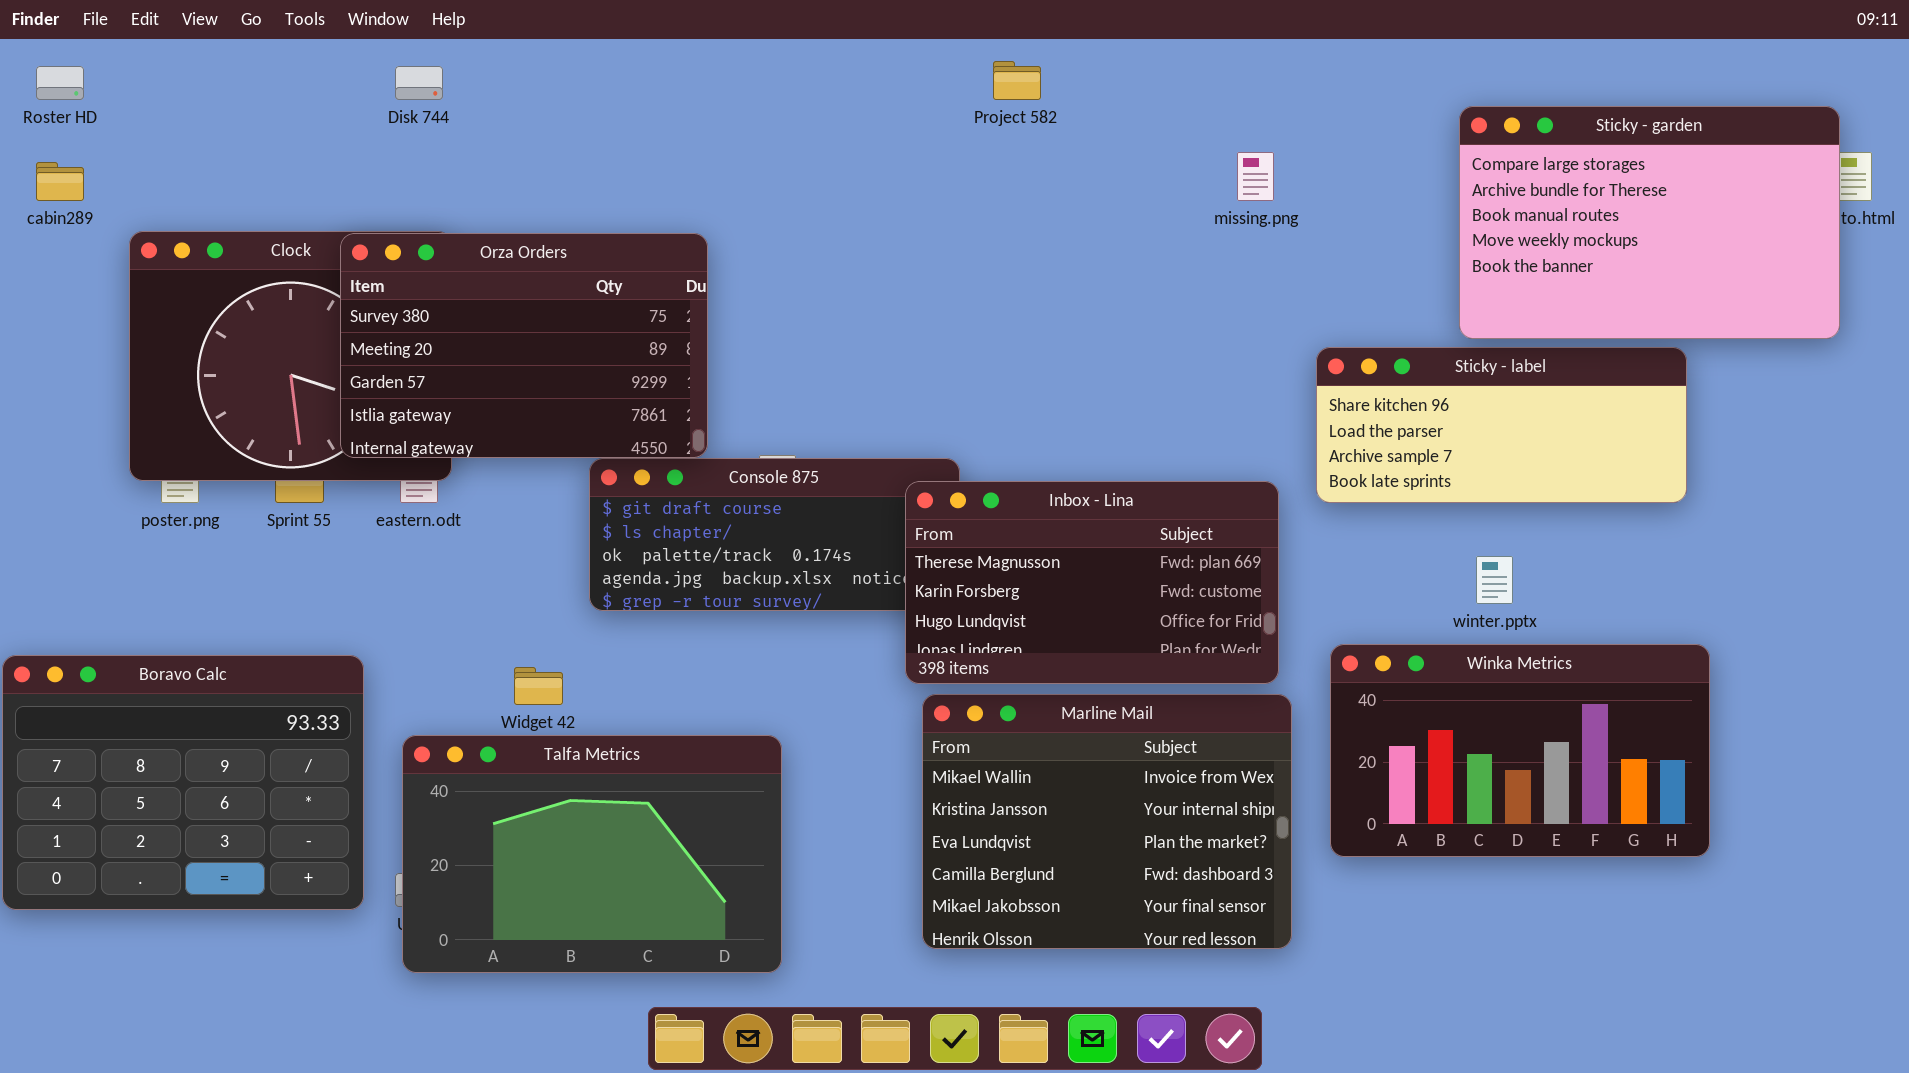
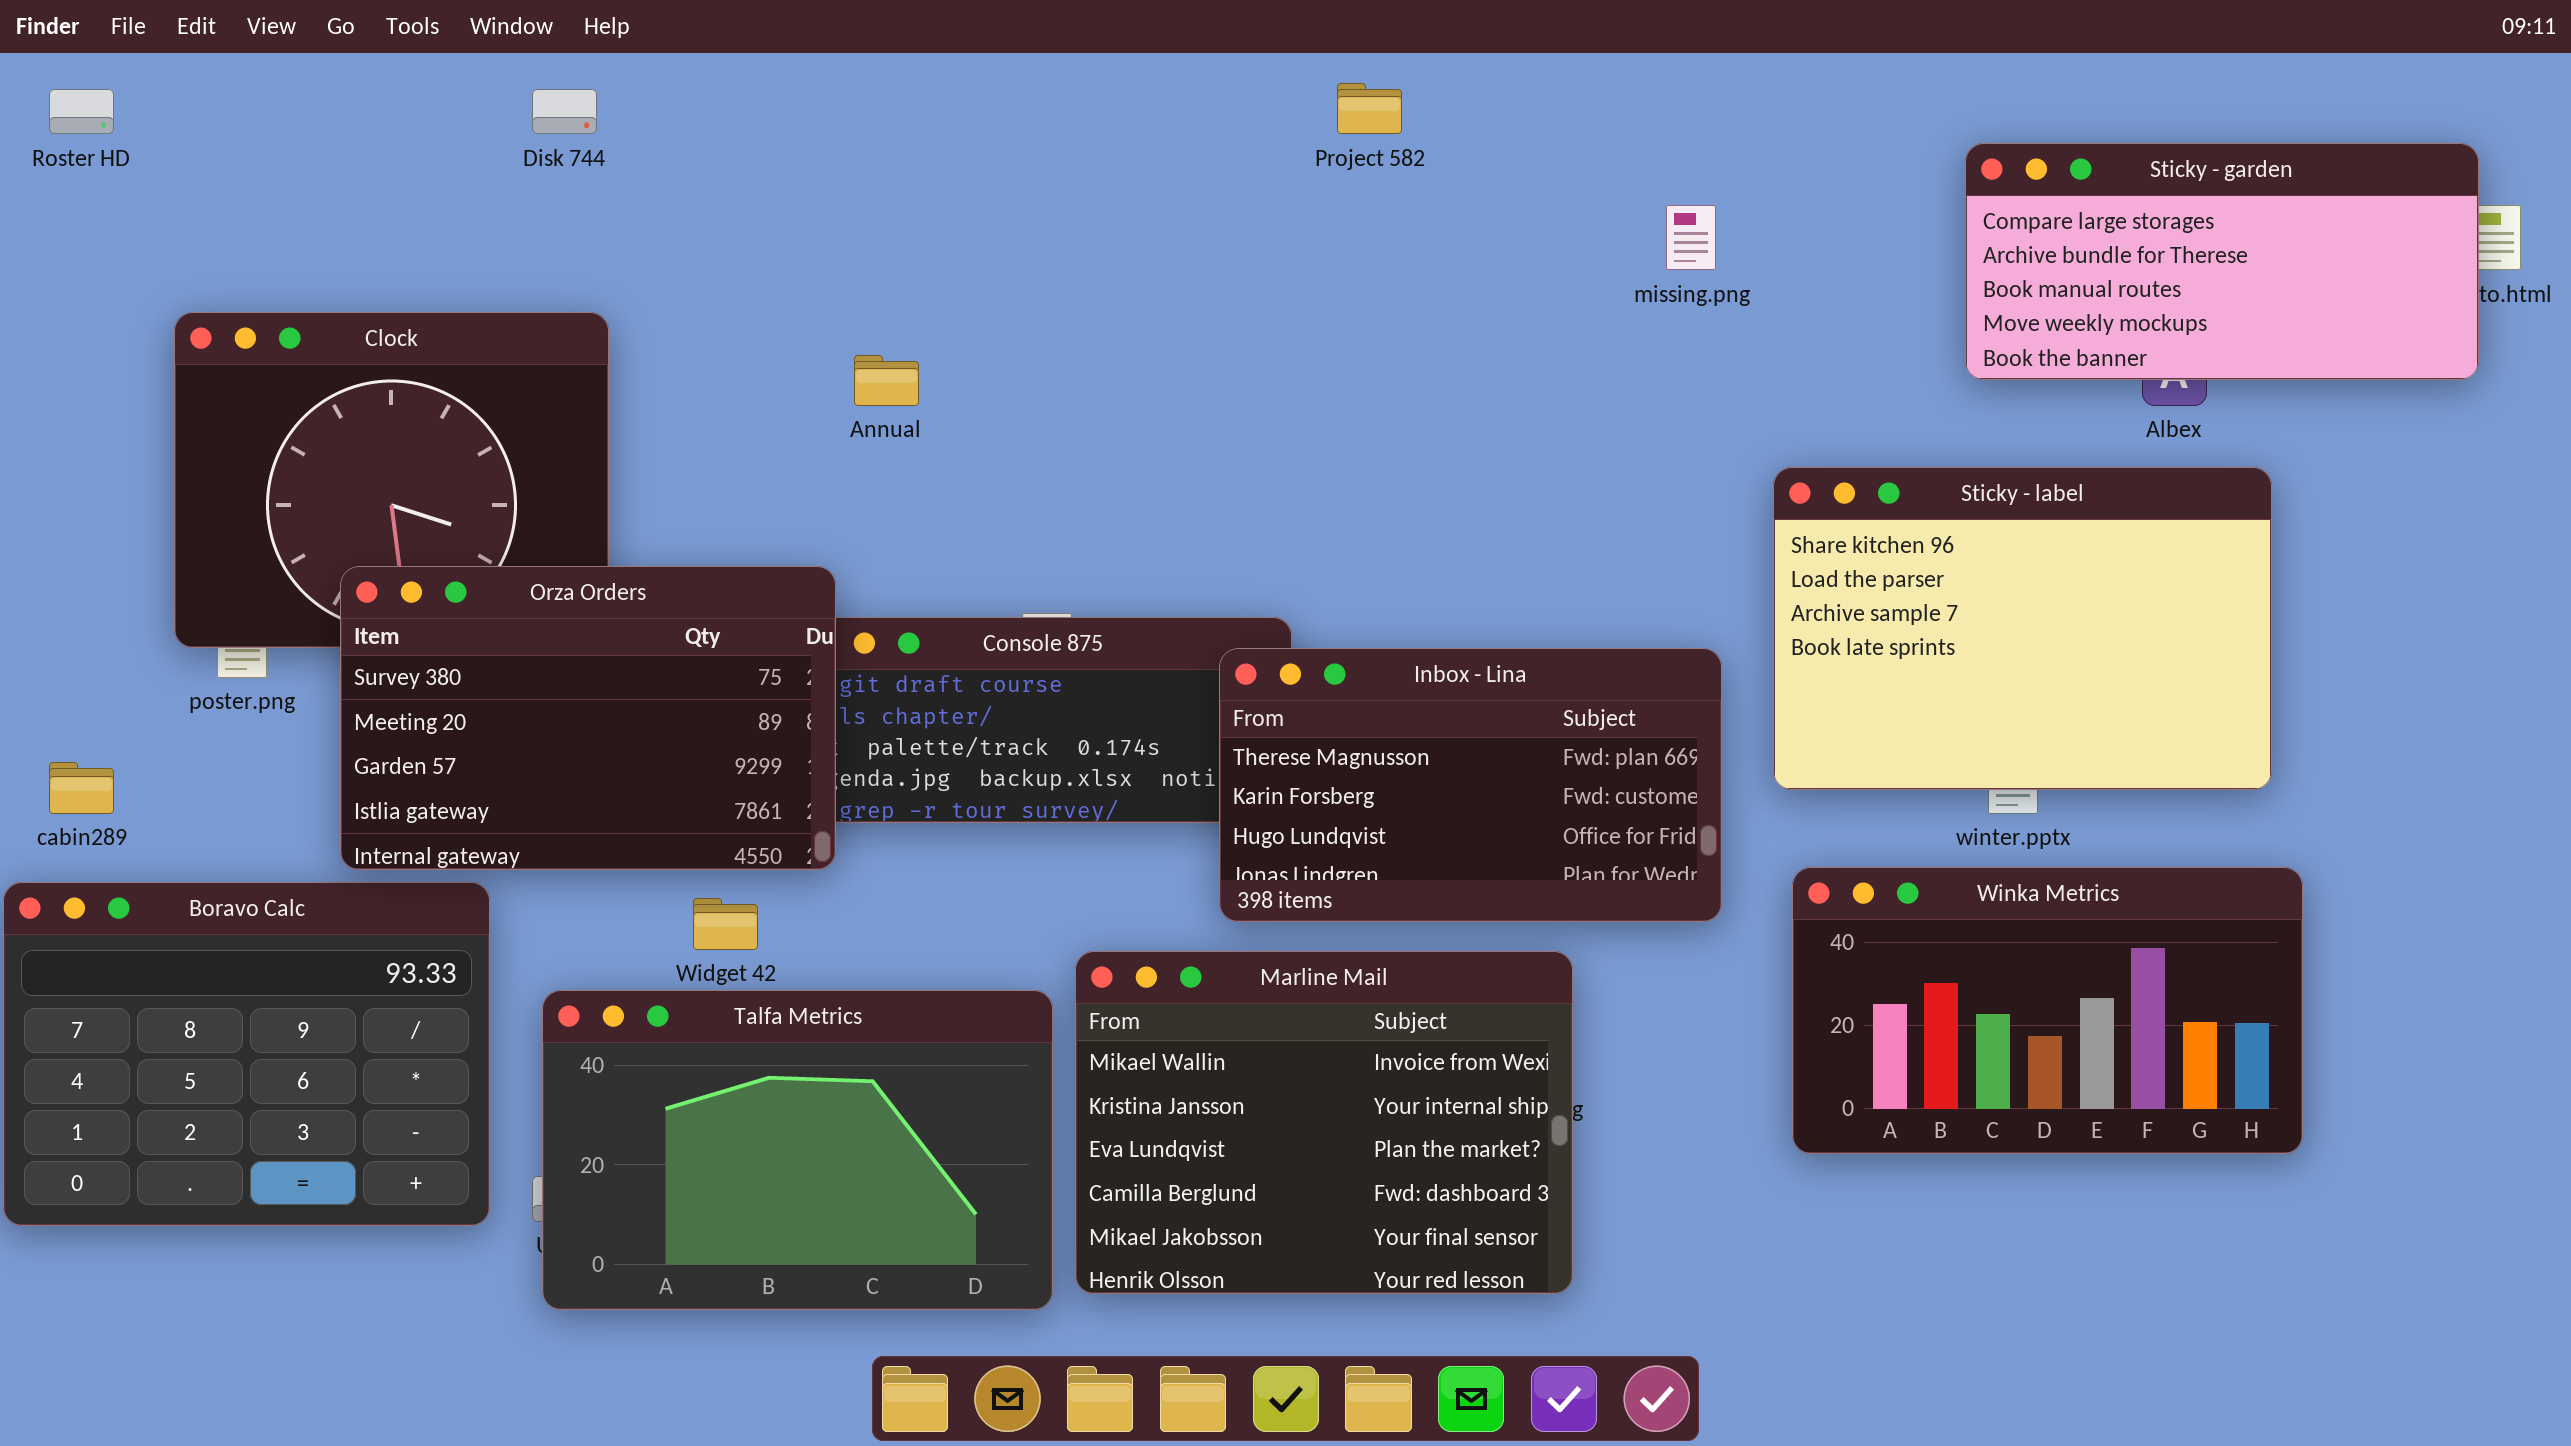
Sticky - garden: [1459,106,1840,339] -> [1965,143,2479,380], resized
cabin289: [36,162,84,201] -> [49,762,114,814], moved
Orza Orders: [340,233,708,458] -> [340,566,836,870], moved
Sticky - label: [1316,347,1687,503] -> [1773,467,2272,790], resized
Marline Mail: [922,694,1292,949] -> [1075,951,1573,1294], moved

